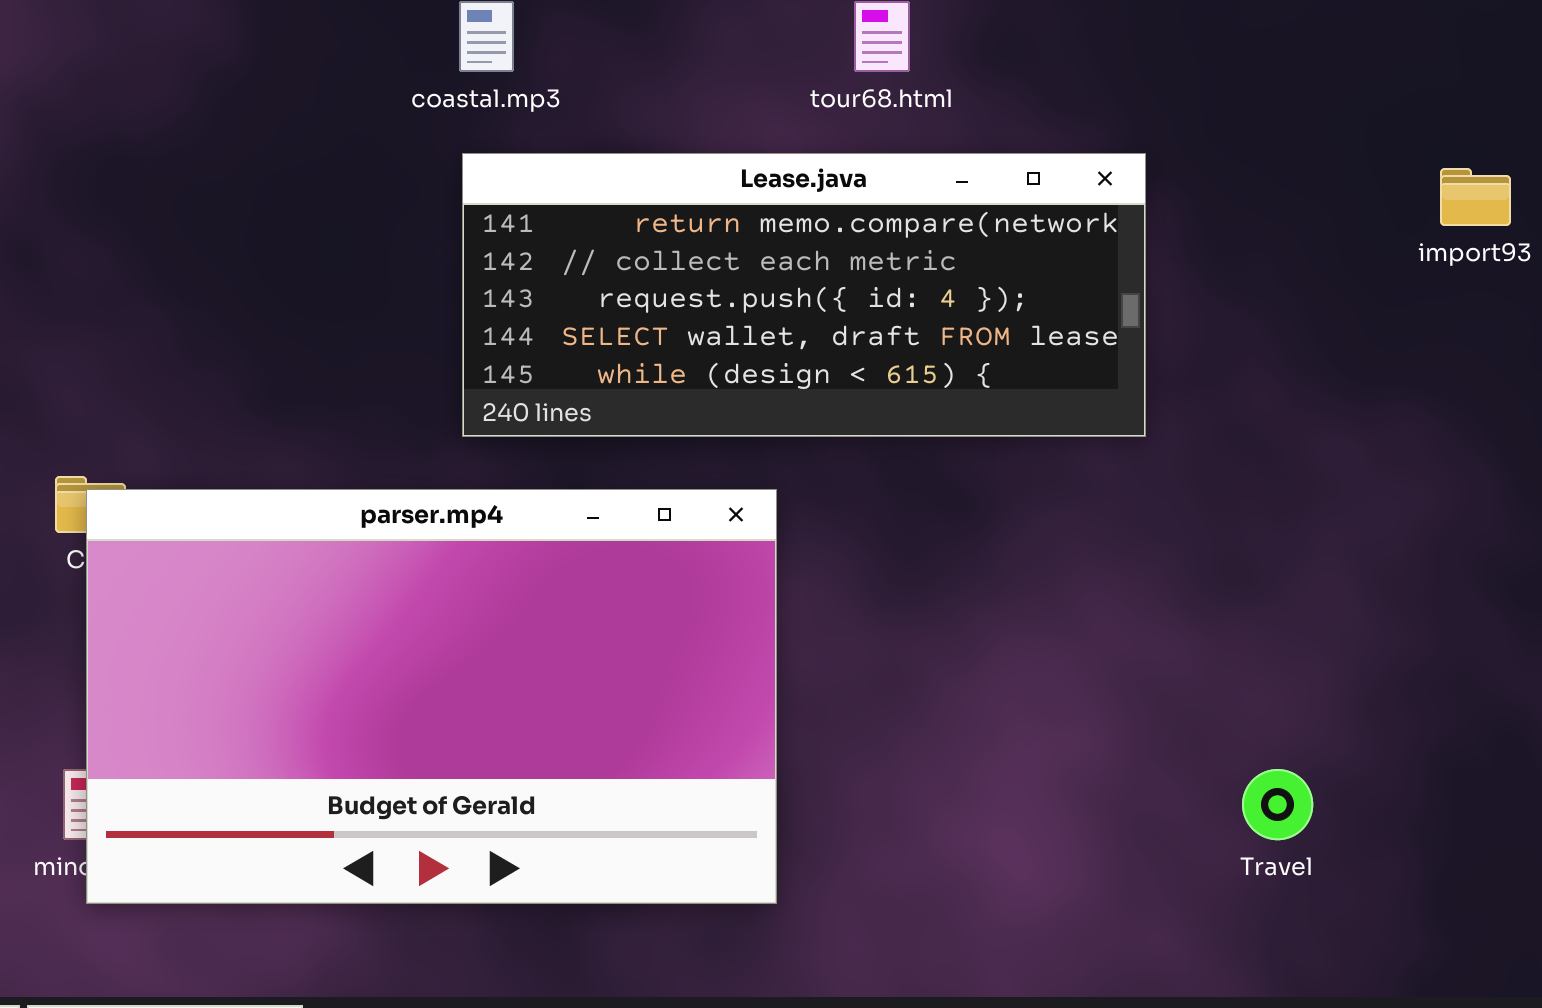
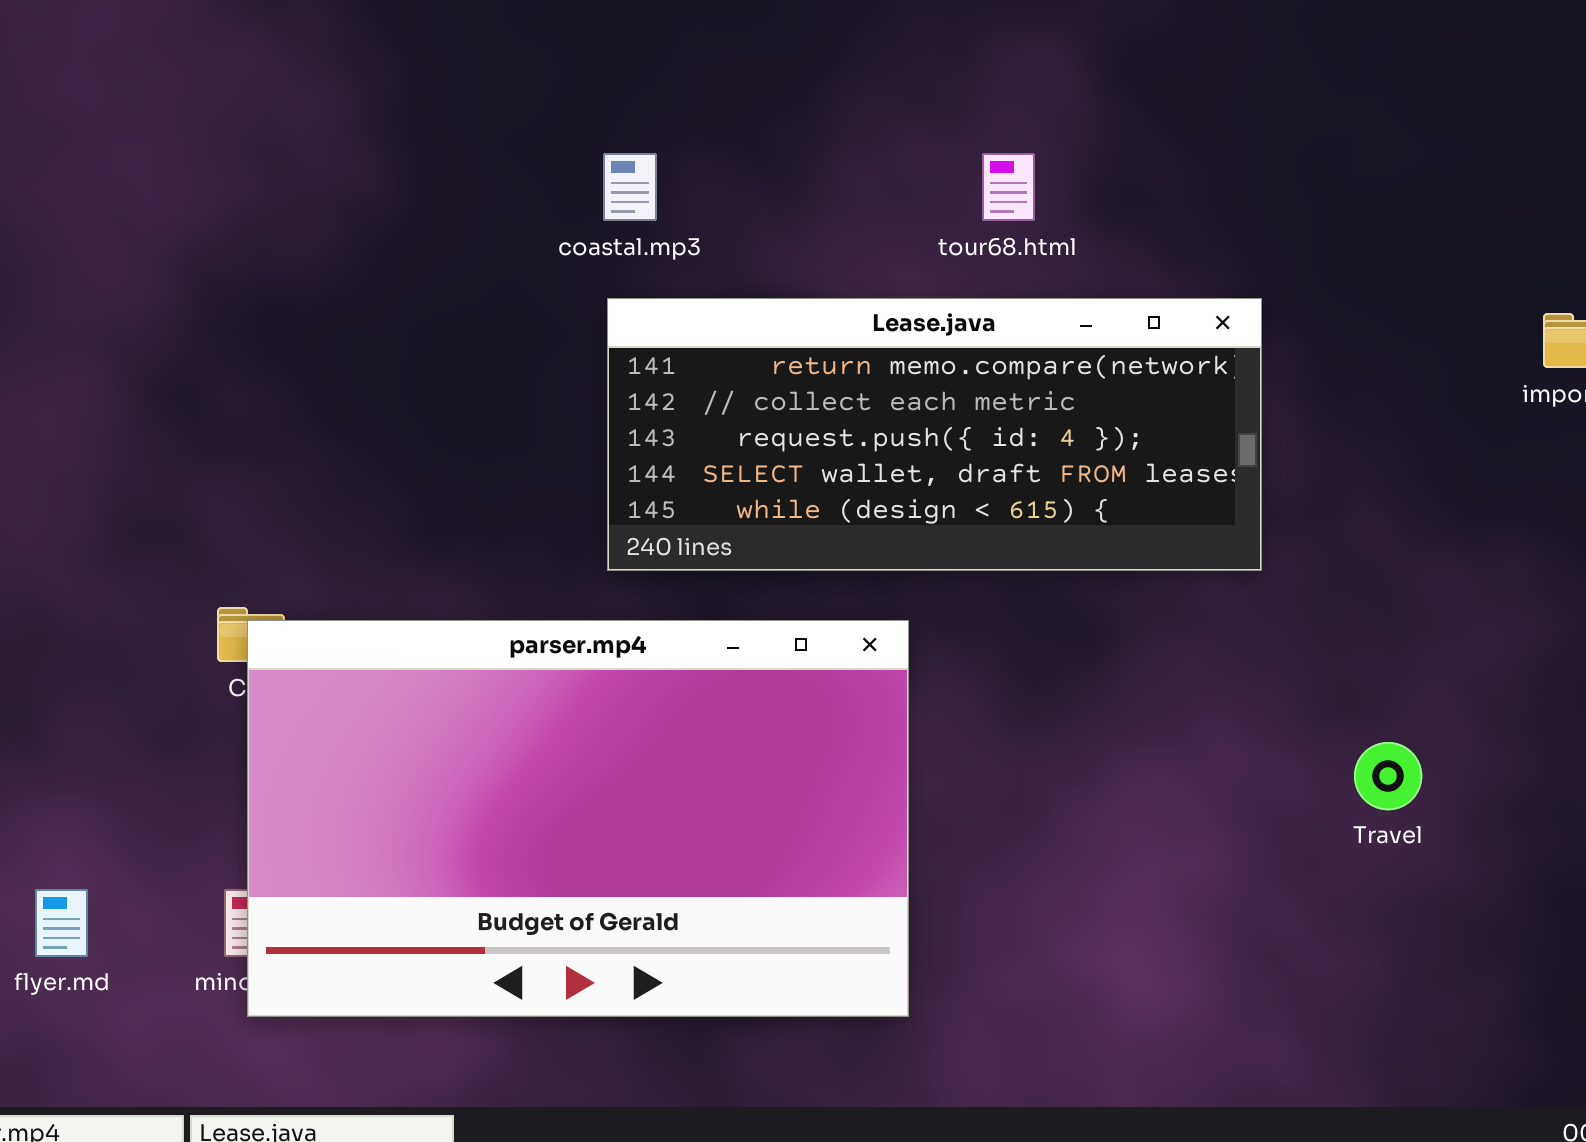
Travel: [1242,769,1313,840] -> [1354,742,1422,810], moved

